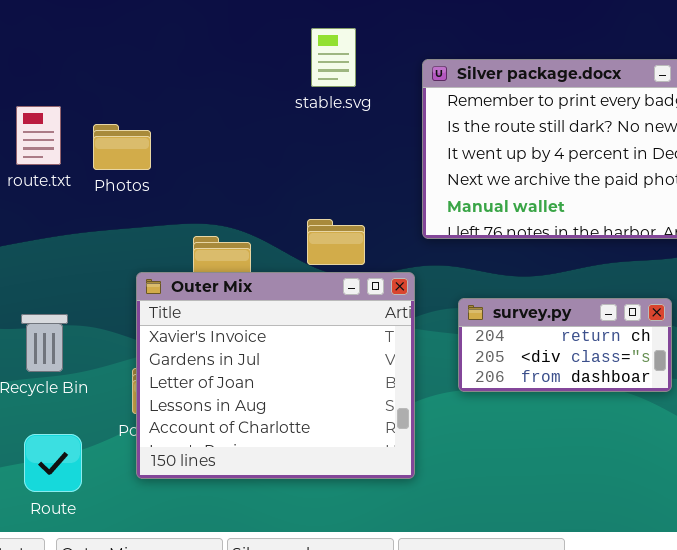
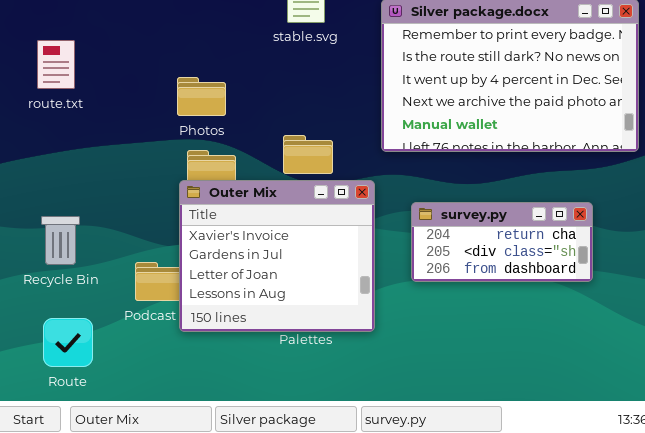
Photos: [93,124,151,170] -> [177,77,226,116], moved
Outer Mix: [136,272,415,479] -> [179,180,375,332], resized

